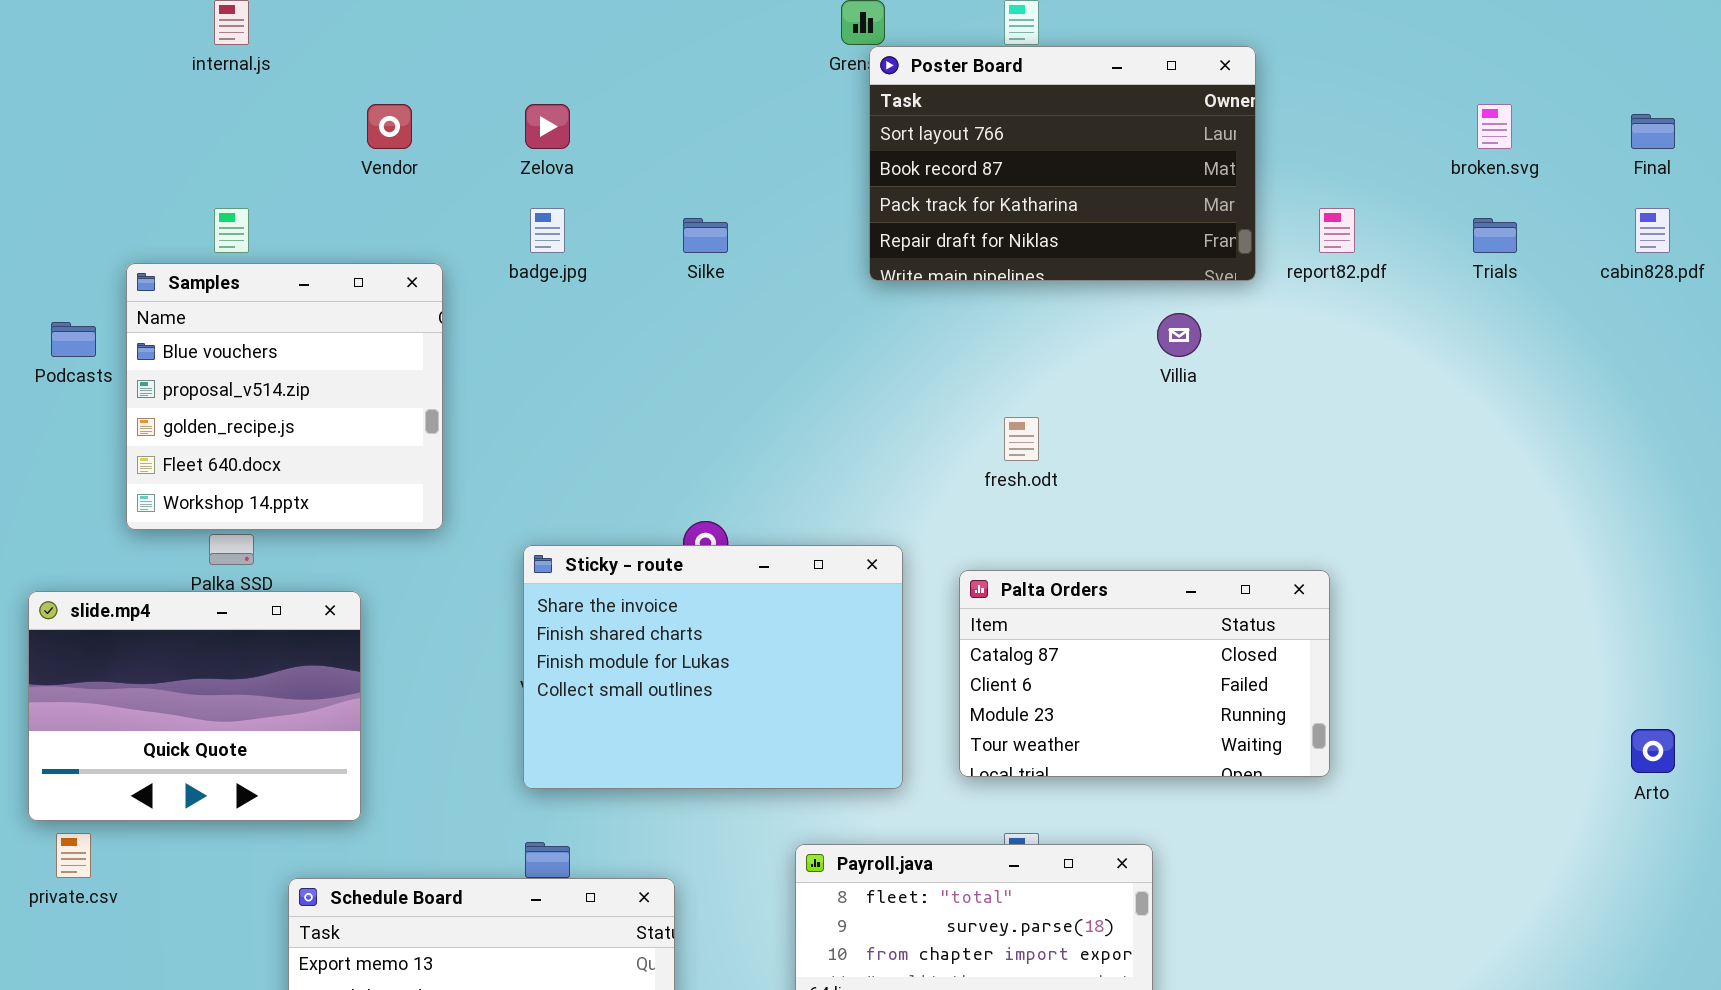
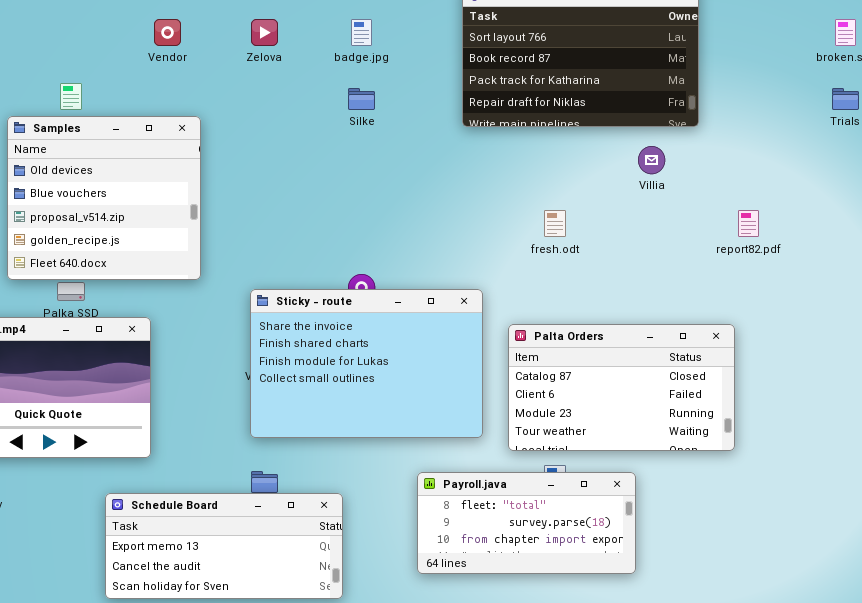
badge.jpg: [530,208,565,253] -> [351,19,372,46], moved
report82.pdf: [1319,208,1355,253] -> [738,210,759,237], moved
Samples: [126,263,443,530] -> [7,116,201,280], scrolled up 1 row
Palta Orders: [959,570,1330,777] -> [508,324,735,451], moved

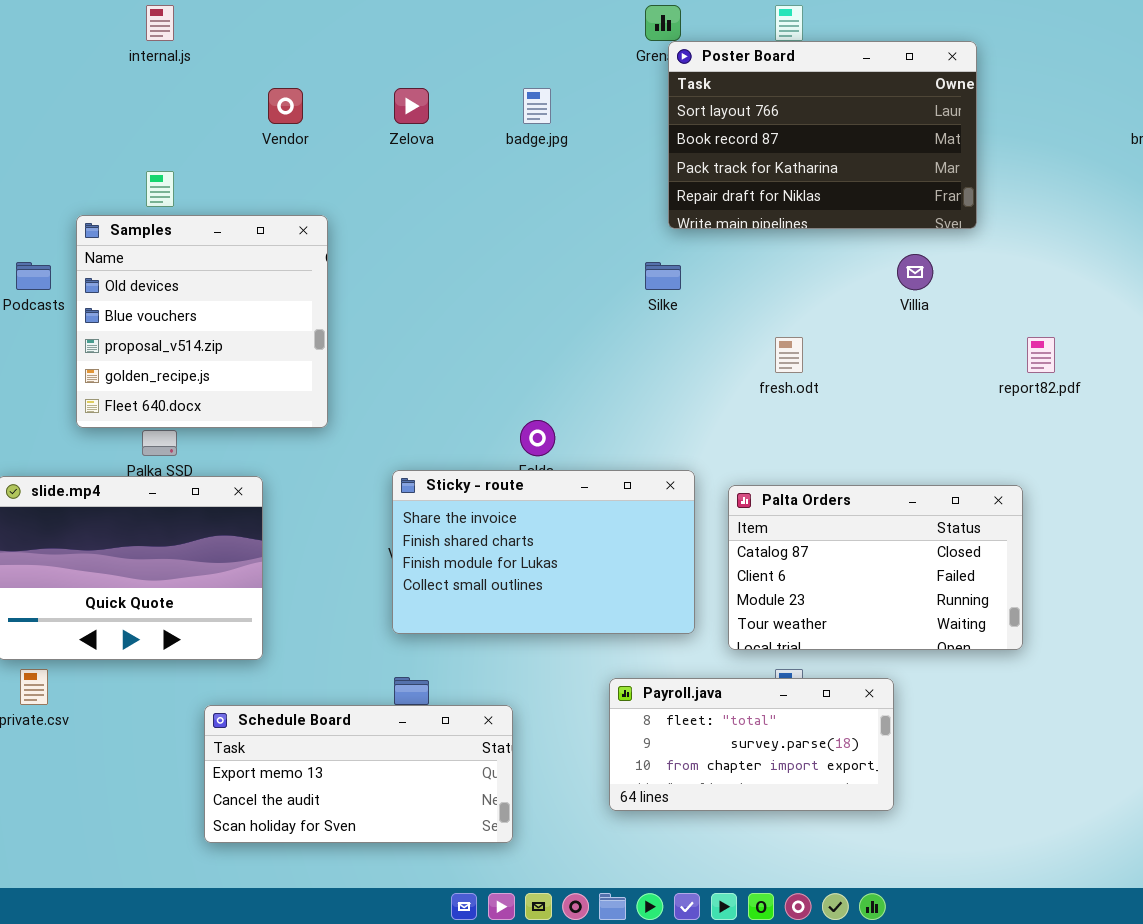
Silke: [348,88,375,110] -> [645,262,681,290], moved
Sticky - route: [250,289,483,438] -> [392,470,695,634], resized

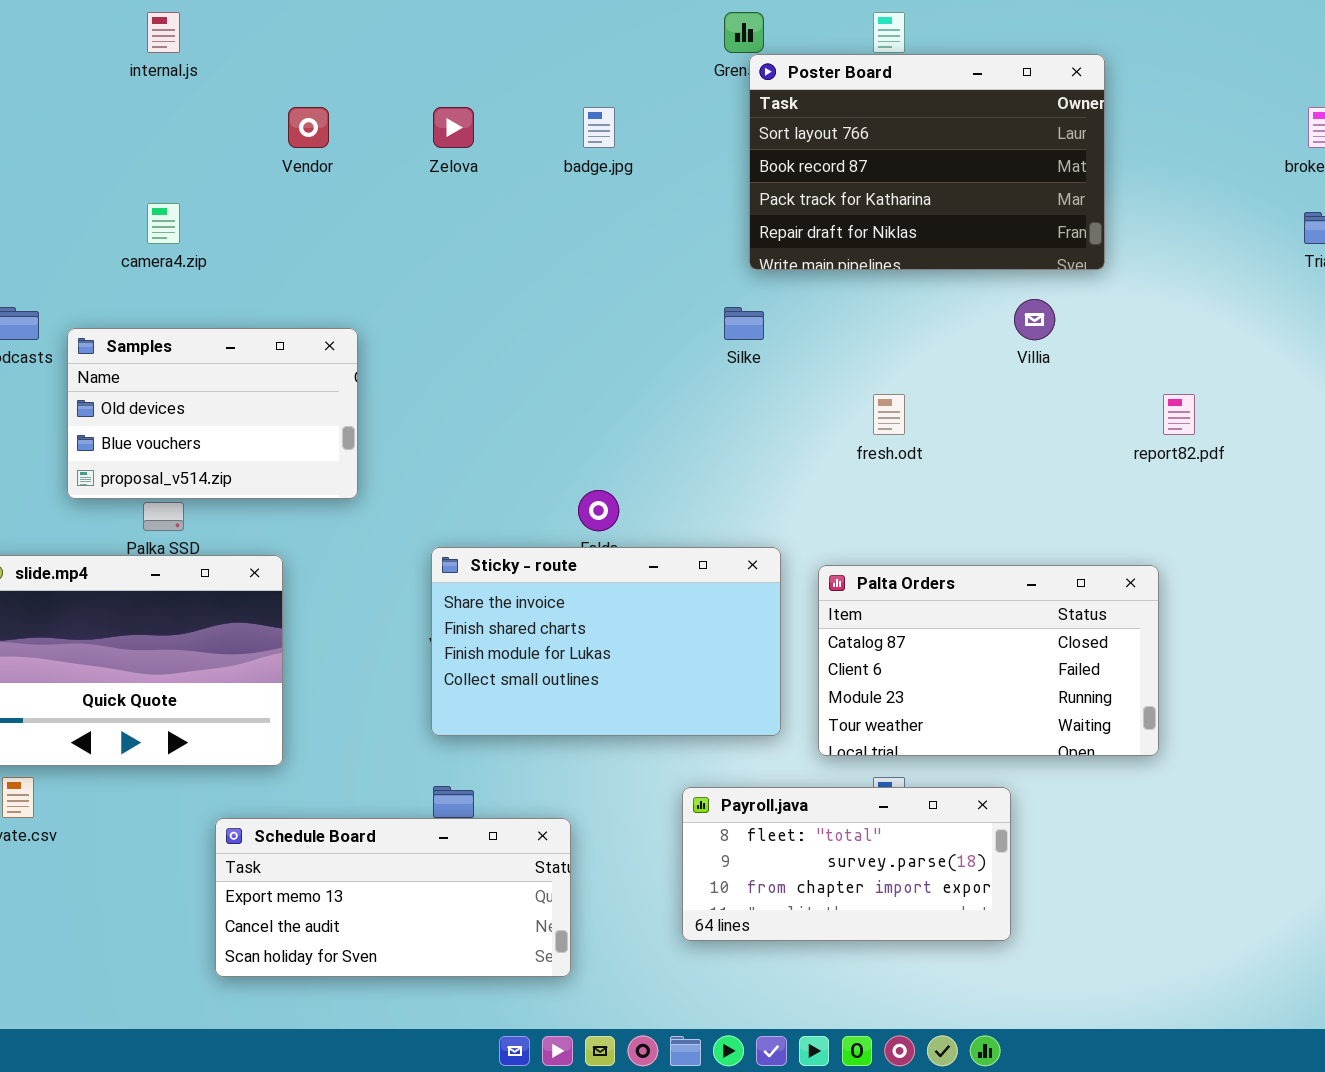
Samples: [76,215,328,428] -> [67,328,358,499], resized

